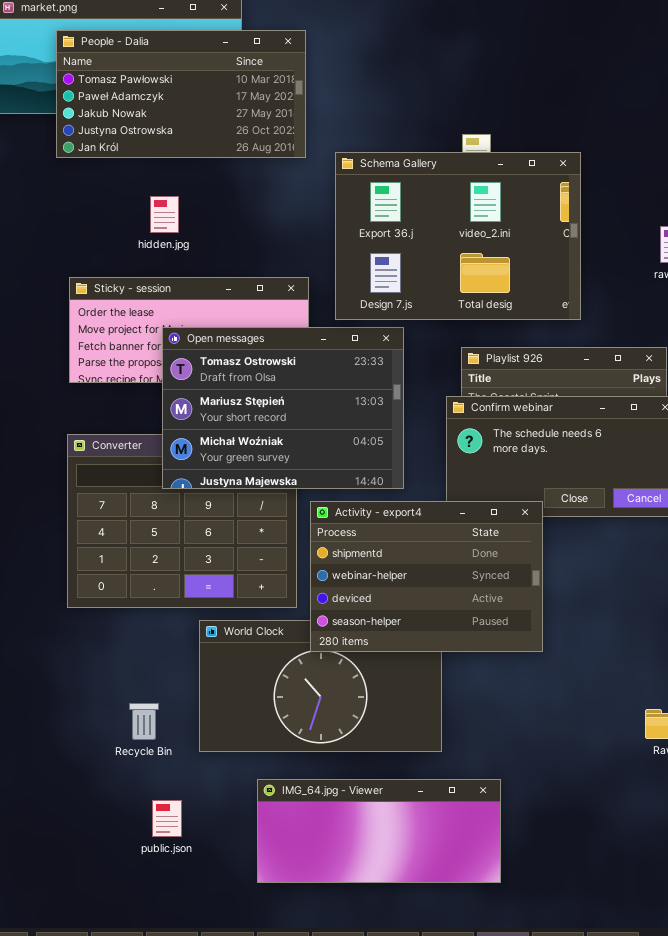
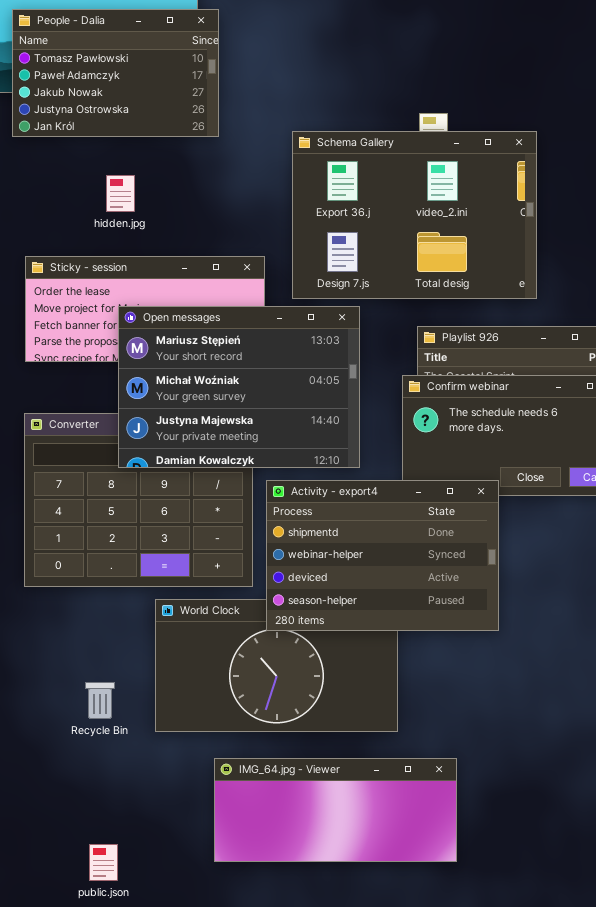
People - Dalia: [56,30,306,158] -> [12,9,219,137], resized
Open messages: [162,327,404,489] -> [118,306,360,468], scrolled down 1 row
public.json: [152,800,182,837] -> [89,844,118,881], moved

